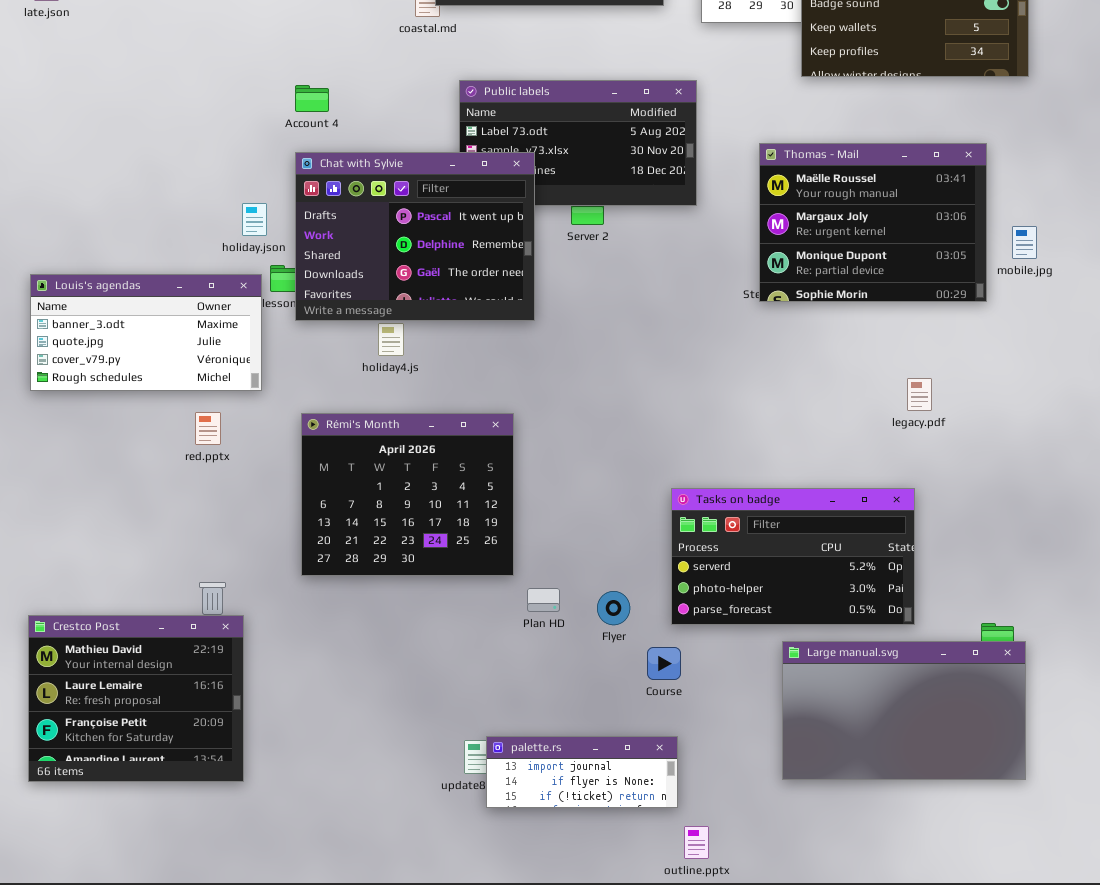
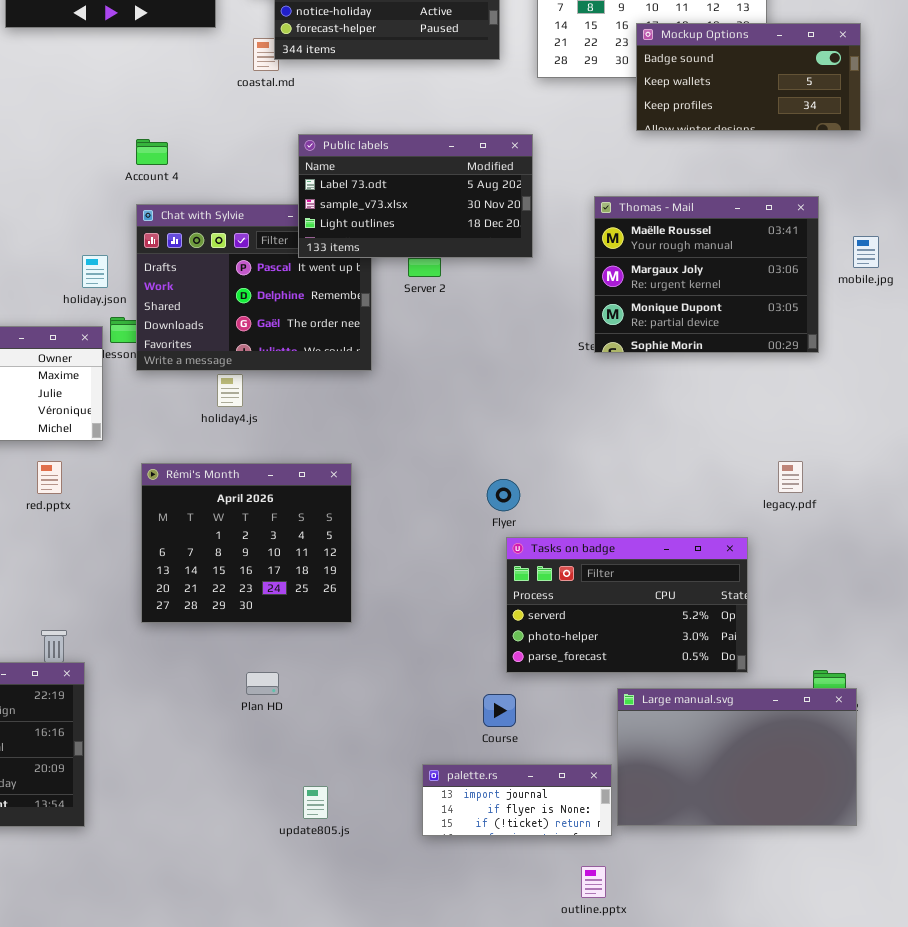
Public labels: [459,80,697,206] -> [298,134,533,258], raised
mobile.jpg: [1012,226,1037,259] -> [853,236,879,268], moved
legacy.pdf: [907,378,932,411] -> [778,461,803,493], moved
Plan HD: [527,588,560,612] -> [246,672,279,695], moved
Flyer: [597,591,630,625] -> [487,479,520,511], moved
palette.rs: [486,736,678,808] -> [422,764,612,836], moved
outline.pptx: [684,826,709,859] -> [581,866,606,898], moved

